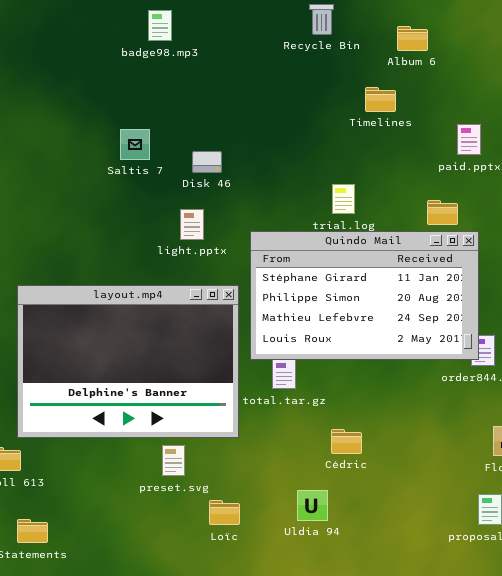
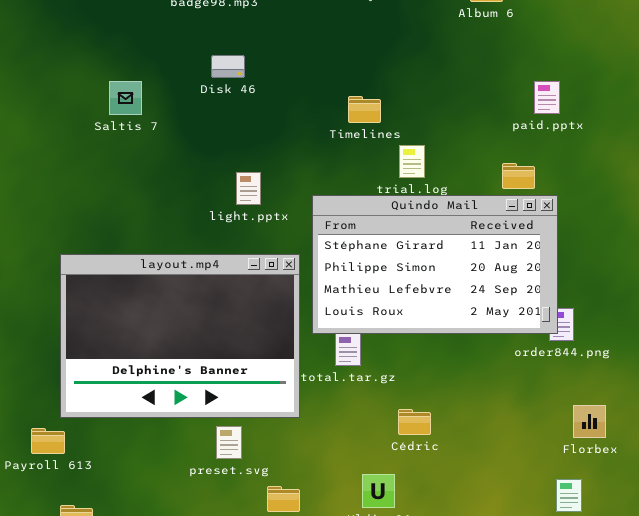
Timelines: [365,87,396,112] -> [348,96,381,123], moved
Saltis 7: [120,129,150,160] -> [109,81,142,115], moved
Disk 46: [192,151,222,173] -> [211,55,245,78], moved

